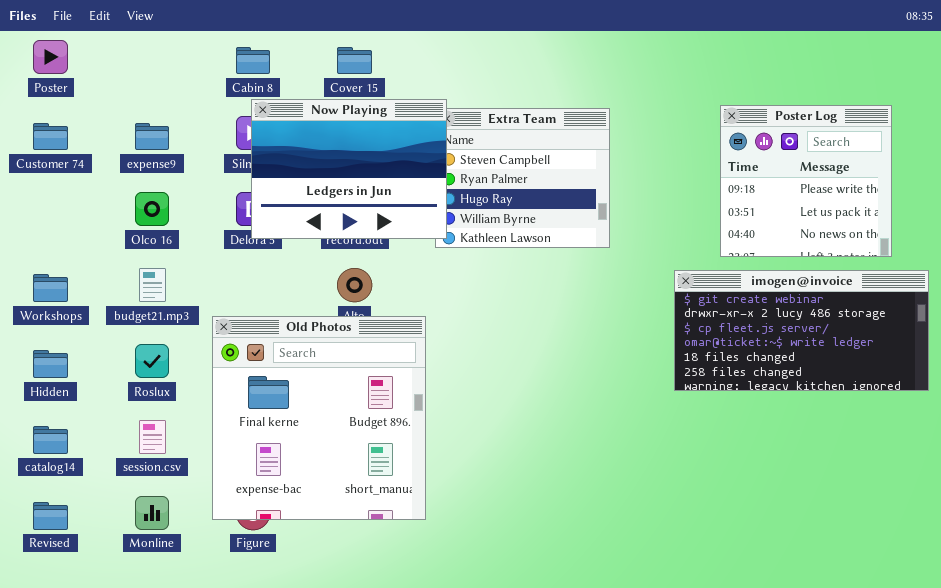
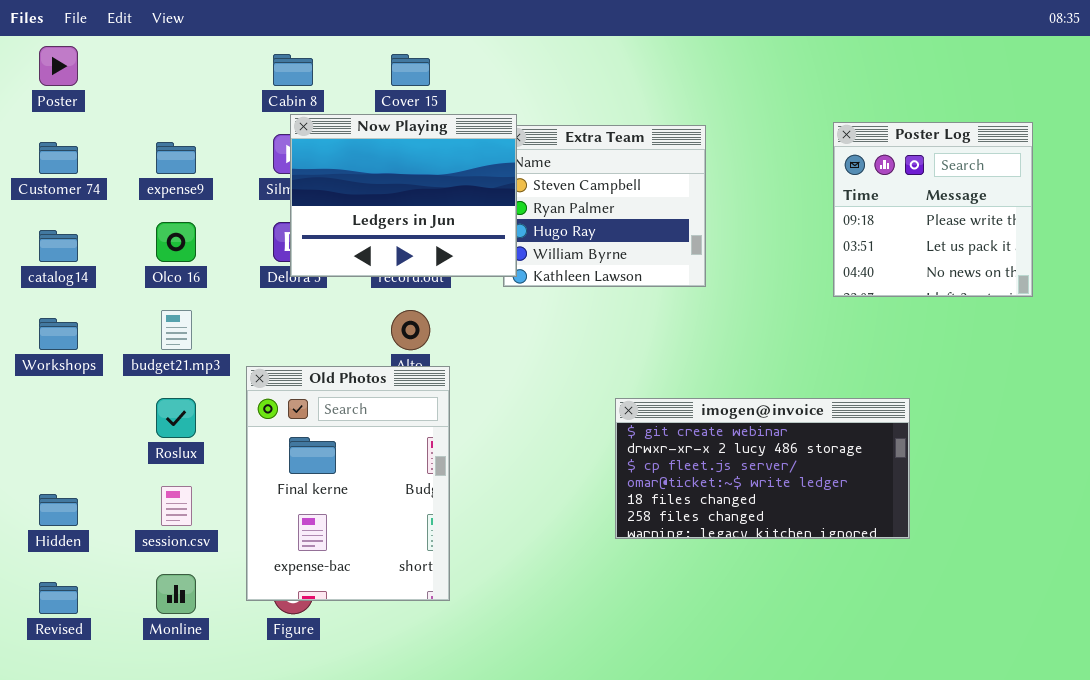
imogen@invoice: [674,270,929,391] -> [615,398,910,539], moved
Old Photos: [212,316,426,520] -> [246,366,450,601], resized
Hidden: [33,350,68,378] -> [39,494,78,526], moved
catalog14: [33,426,68,454] -> [39,230,78,262], moved

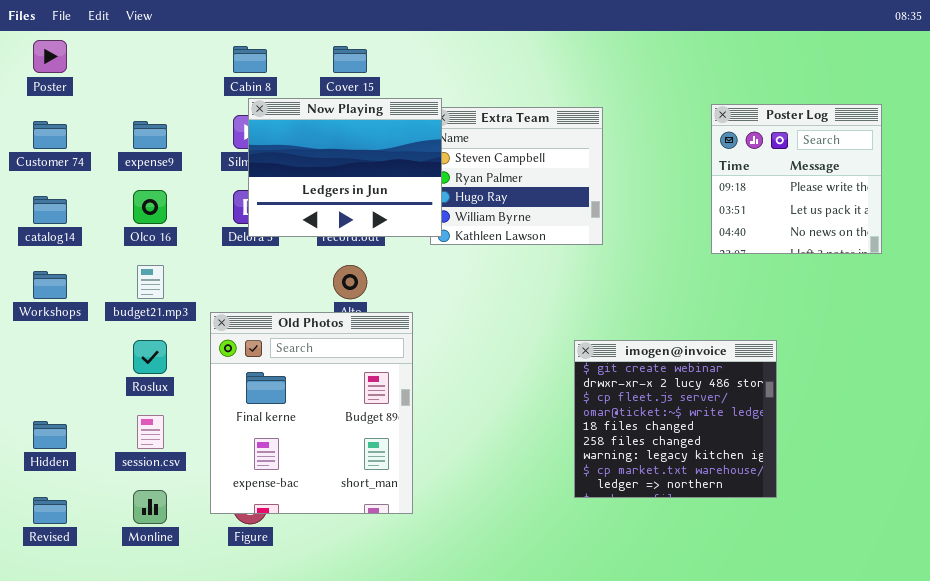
Old Photos: [246,366,450,601] -> [210,312,413,514], resized
imogen@invoice: [615,398,910,539] -> [574,340,777,498], resized

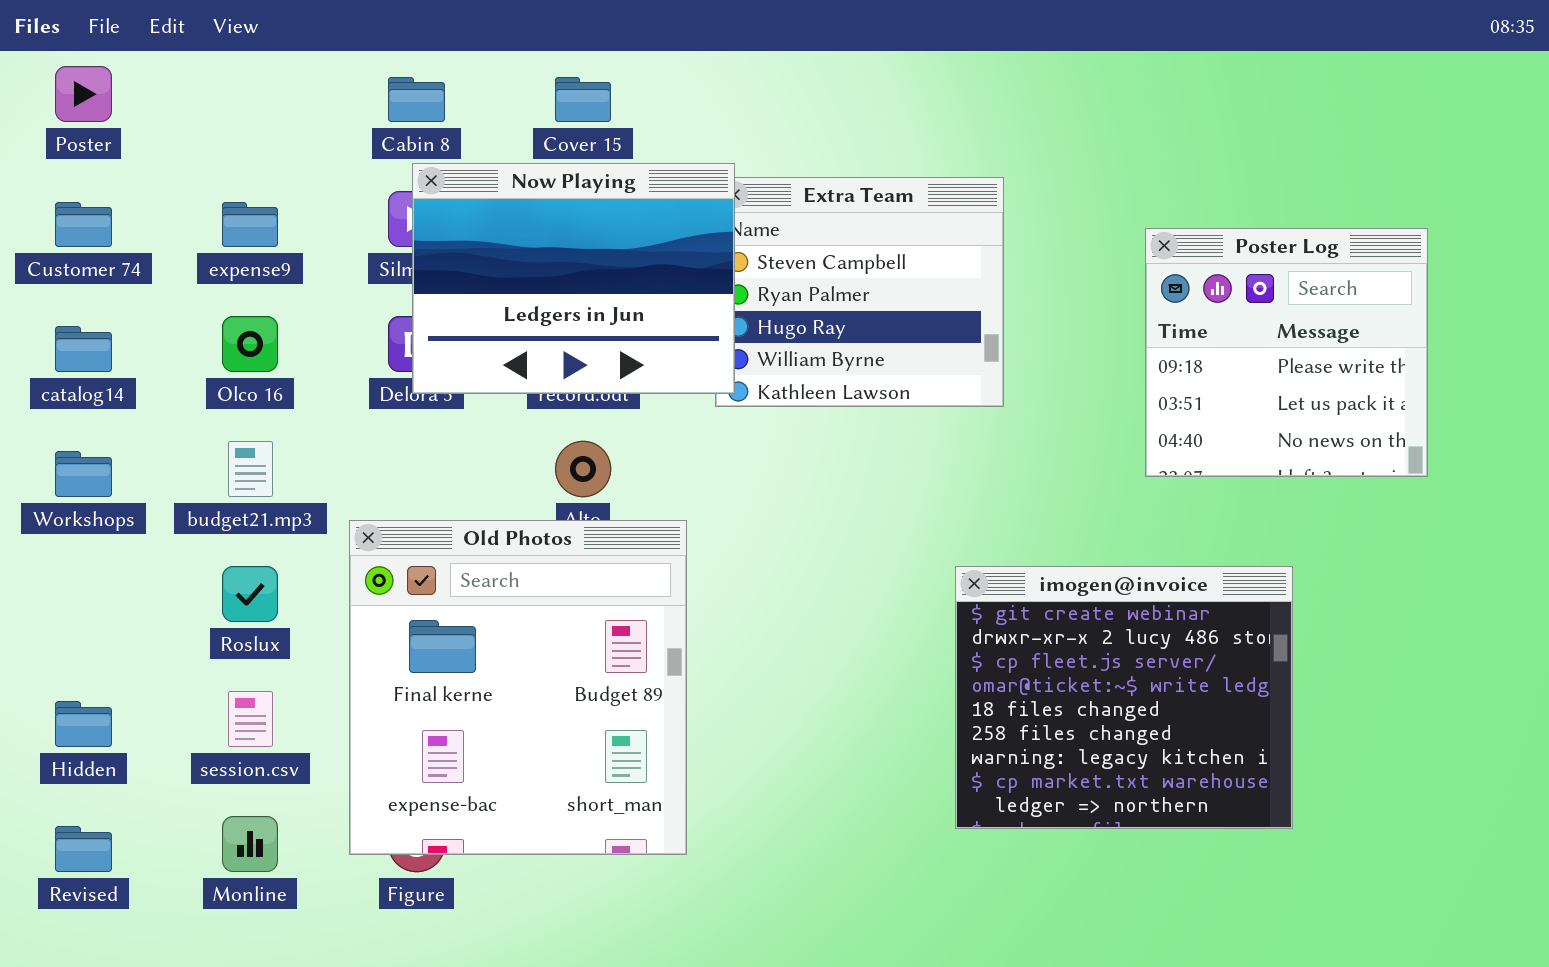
Poster Log: [711,104,882,254] -> [1145,228,1428,477], moved

